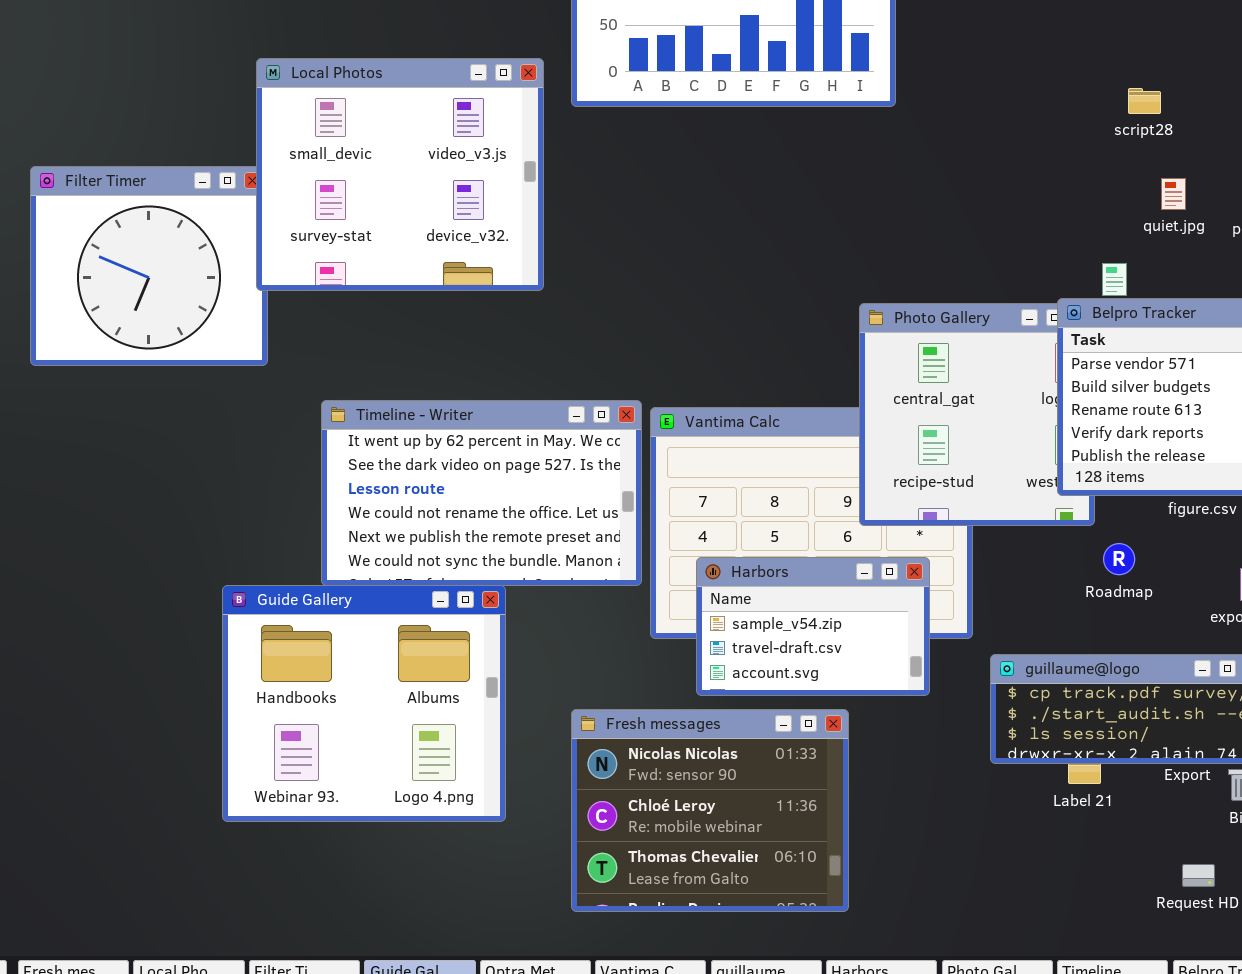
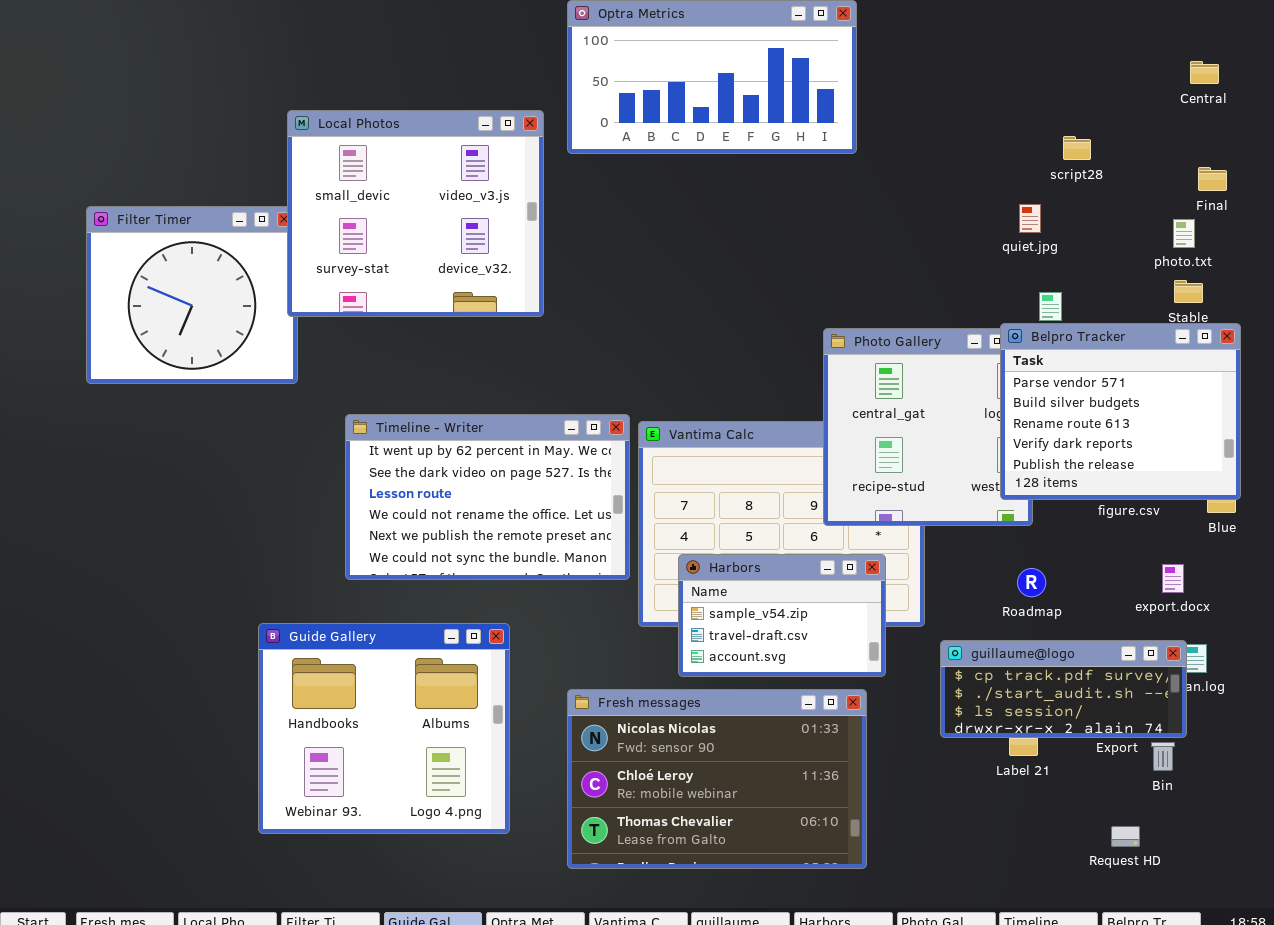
quiet.jpg: [1161,178,1186,210] -> [1019,204,1041,233], moved
Roadmap: [1103,543,1135,575] -> [1017,568,1046,597], moved
Guide Gallery: [222,585,506,822] -> [258,623,510,834], moved
Fresh messages: [571,709,849,912] -> [567,689,867,869], resized

